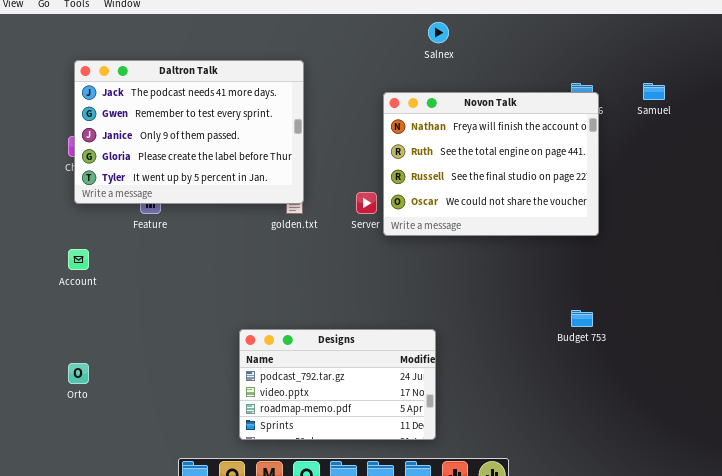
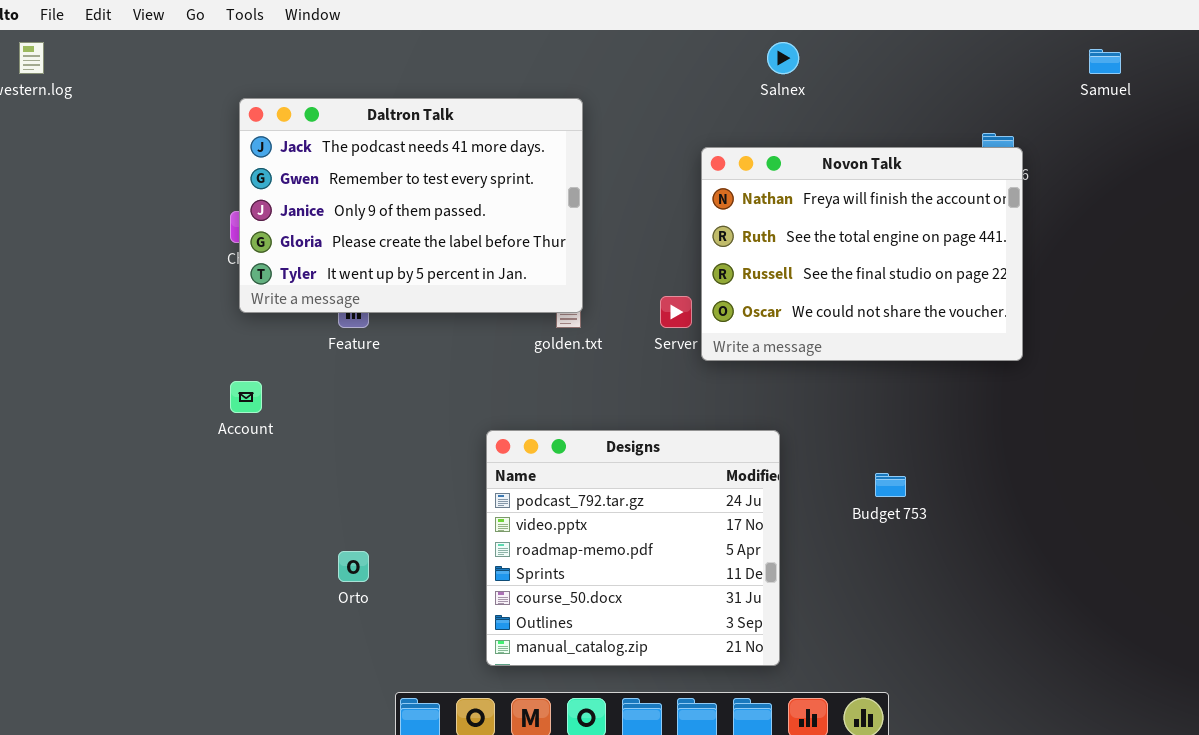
Samuel: [643,83,665,100] -> [1089,49,1121,74], moved
Budget 753: [571,310,593,327] -> [875,473,906,497], moved
Designs: [239,329,436,440] -> [486,430,780,666], resized
Orto: [68,363,89,384] -> [338,551,369,582], moved

